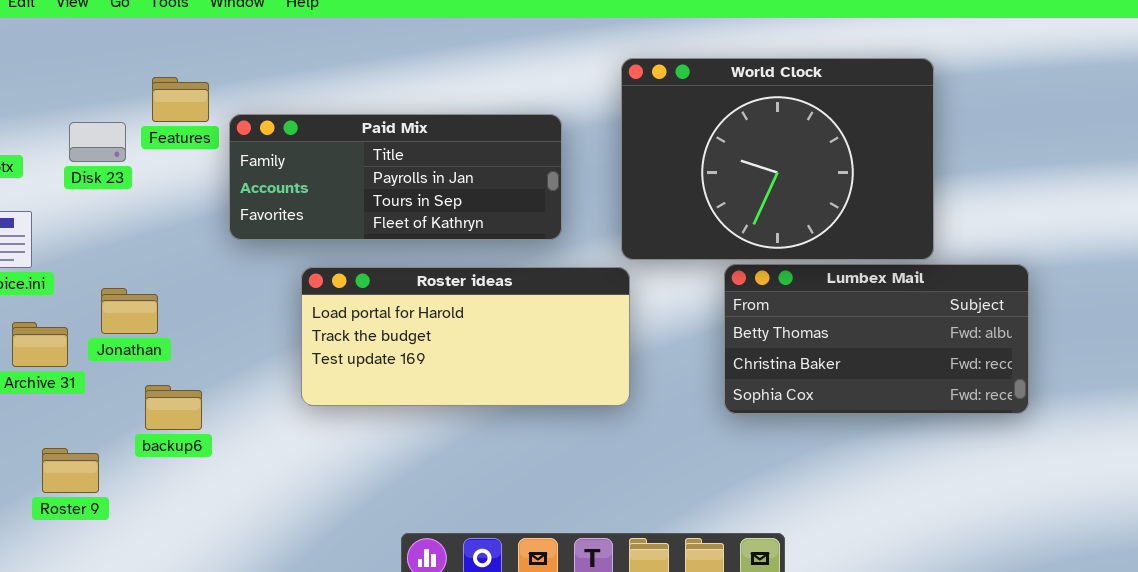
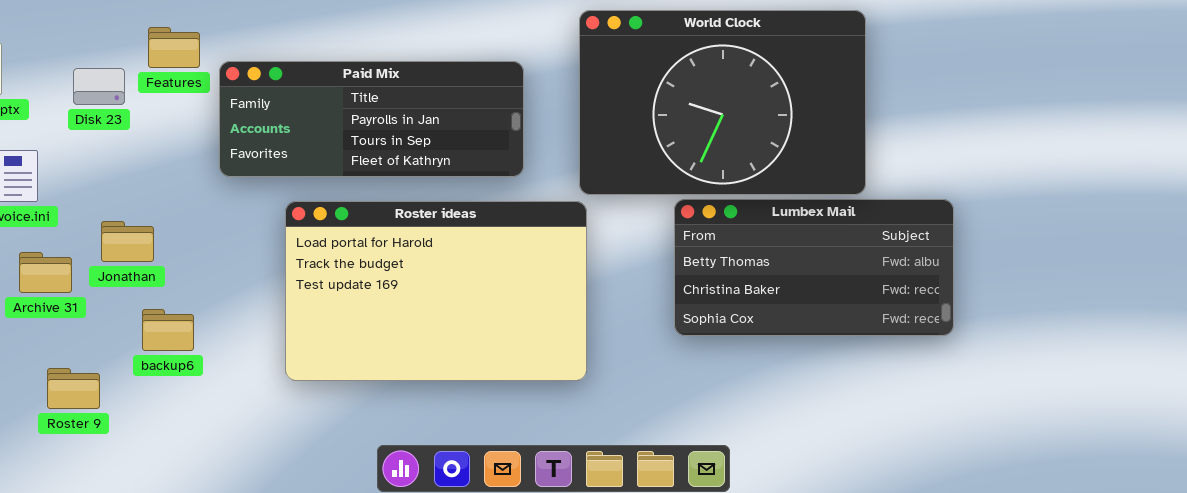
Roster ideas: [301,267,630,406] -> [285,201,587,381], resized

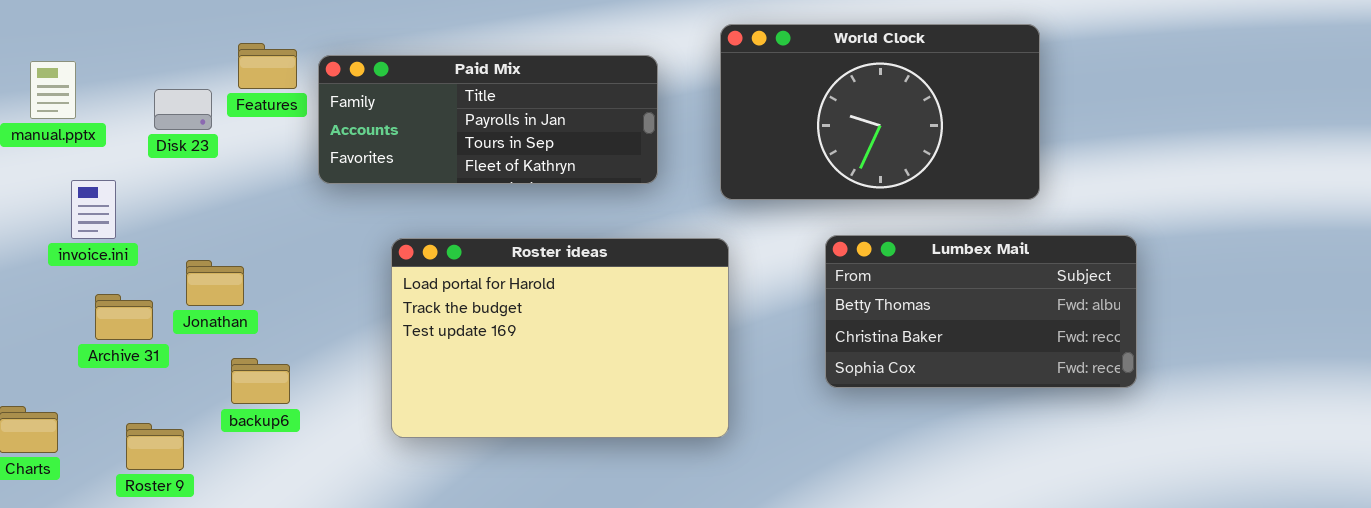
World Clock: [579,10,866,195] -> [720,24,1040,200], resized
Paid Mix: [219,61,524,177] -> [318,55,658,184], moved

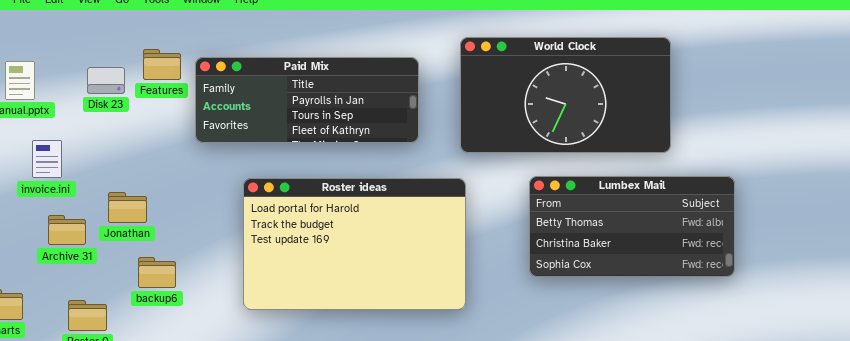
Disk 23: [154,89,212,130] -> [87,67,125,94], moved

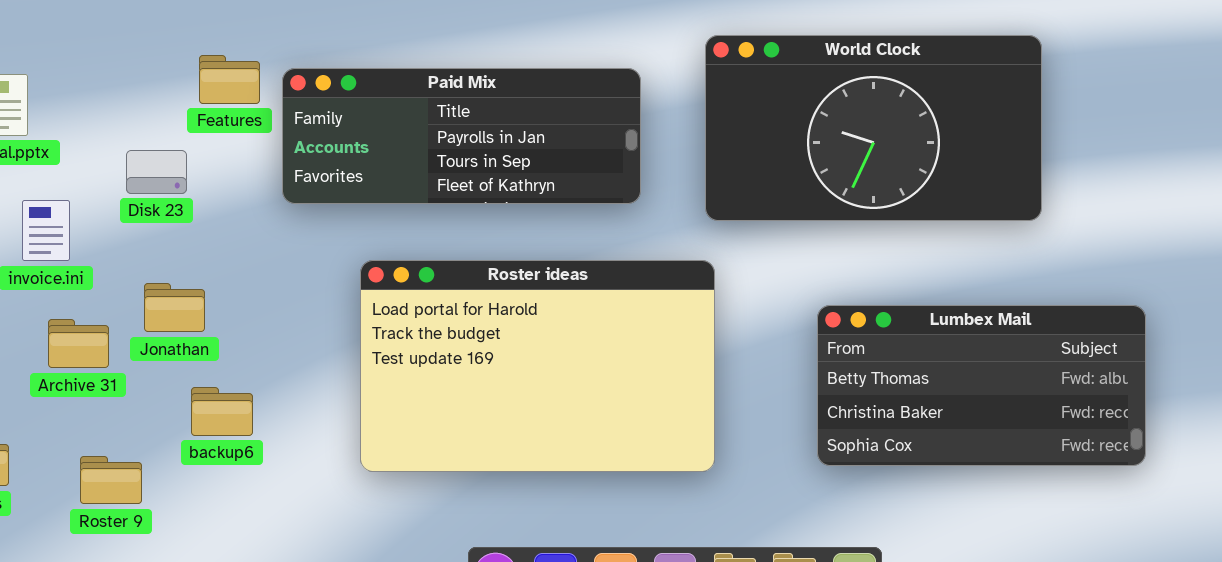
Disk 23: [87,67,125,94] -> [126,150,187,194], moved
Lumbex Mail: [529,176,735,277] -> [817,305,1146,466], moved

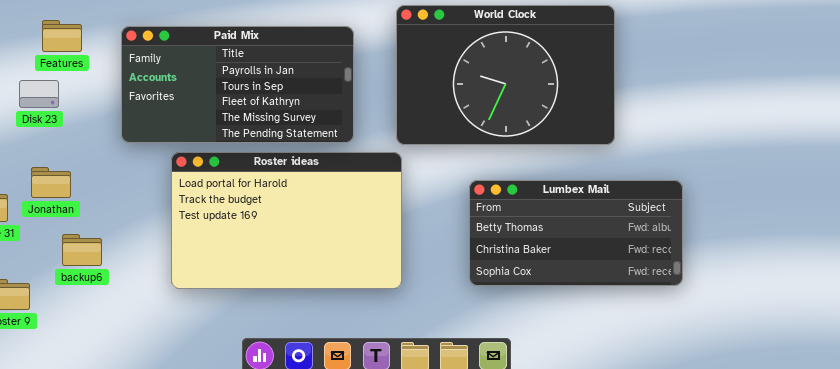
World Clock: [705,35,1042,221] -> [396,5,615,145], resized
Features: [199,55,260,104] -> [42,20,82,52], moved
Paid Mix: [282,68,641,204] -> [121,26,354,143], resized

